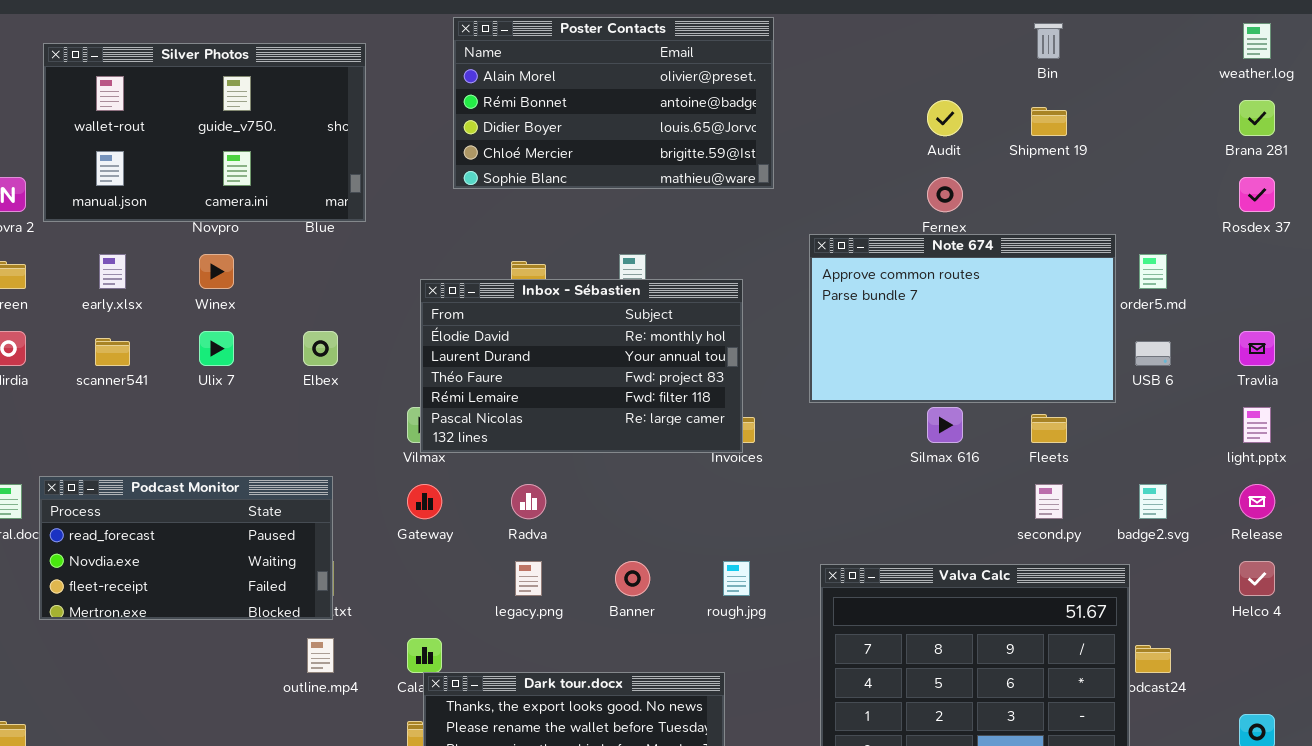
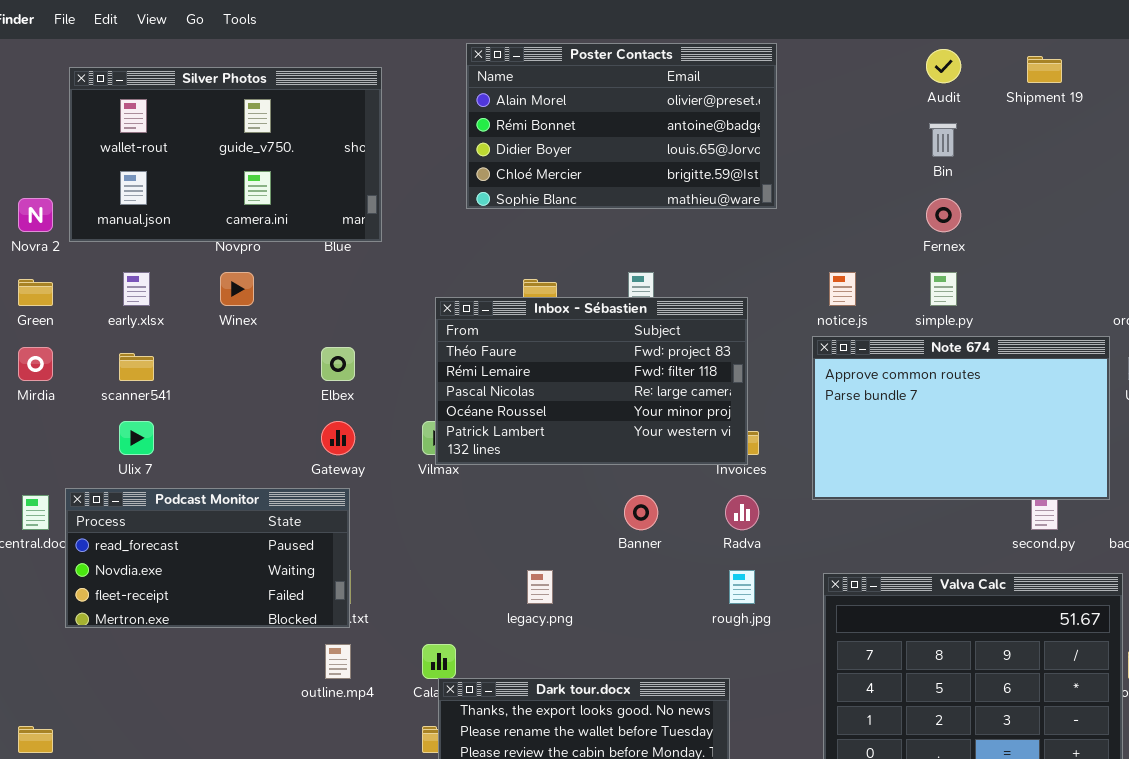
Bin: [1034,23,1063,59] -> [929,123,957,157], moved
Audit: [927,100,963,136] -> [926,49,961,83], moved
Shipment 19: [1031,107,1067,136] -> [1027,56,1062,83], moved
Note 674: [809,234,1116,403] -> [812,336,1110,500], moved
Inbox - Sébastien: [420,279,743,453] -> [435,297,748,465], scrolled down 2 rows
Ulix 7: [199,331,234,366] -> [119,421,154,455], moved
Gateway: [407,484,442,519] -> [321,421,355,455], moved
Radva: [511,484,546,519] -> [725,495,759,530], moved
Banner: [615,561,650,596] -> [624,495,658,530], moved

